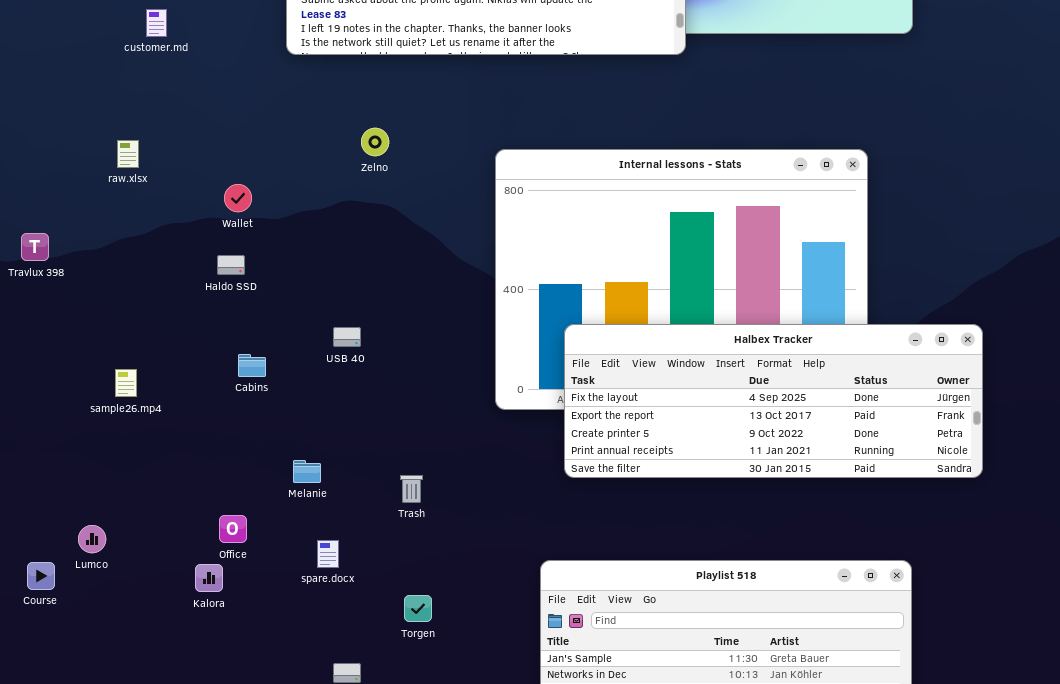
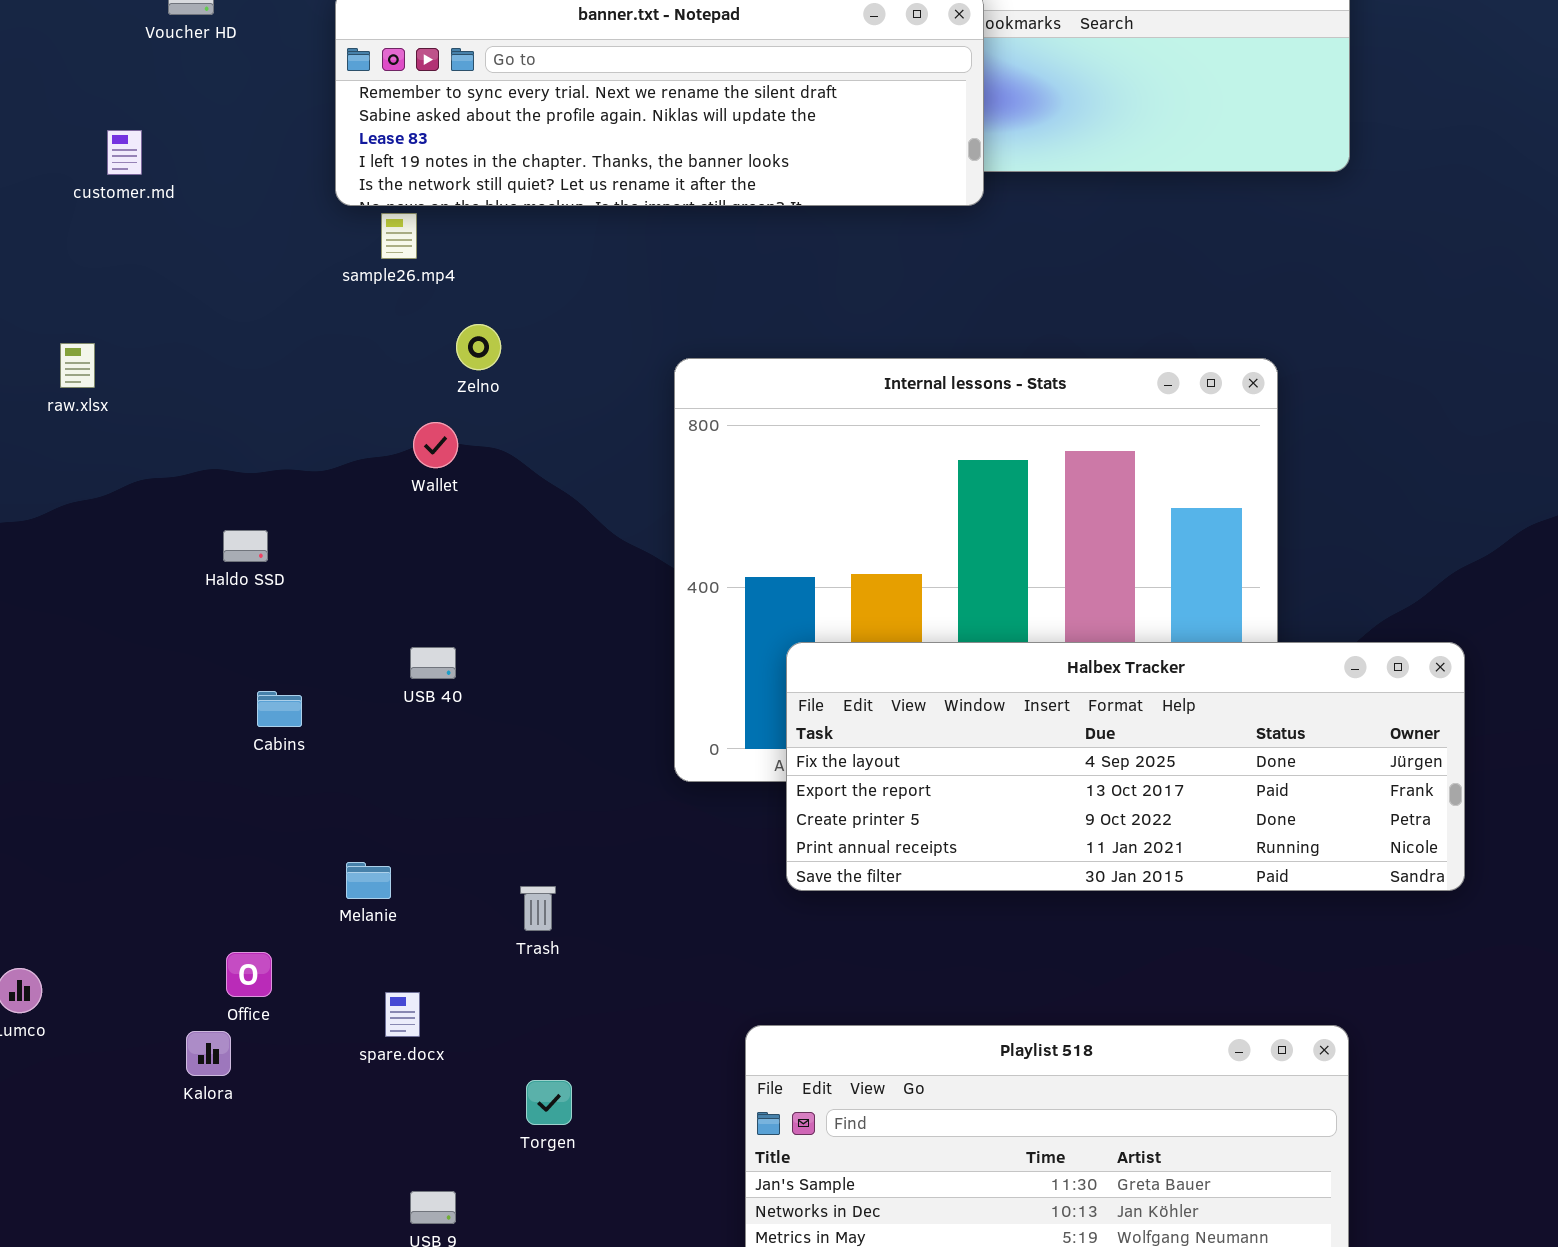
Wallet: [224,184,252,212] -> [413,422,458,468], moved
sample26.mp4: [115,369,137,397] -> [381,213,417,259], moved

